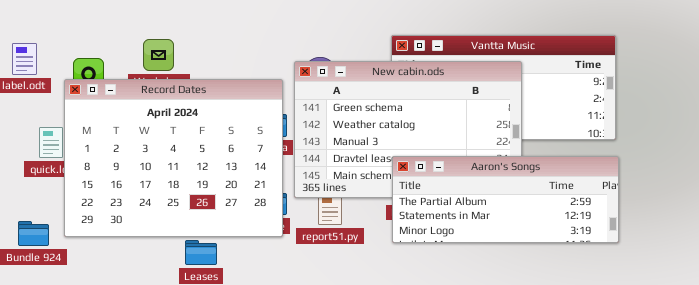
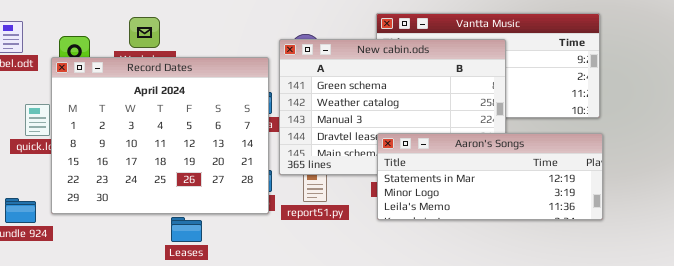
Aaron's Songs: [392,156,619,243] -> [377,133,603,220], scrolled down 1 row

